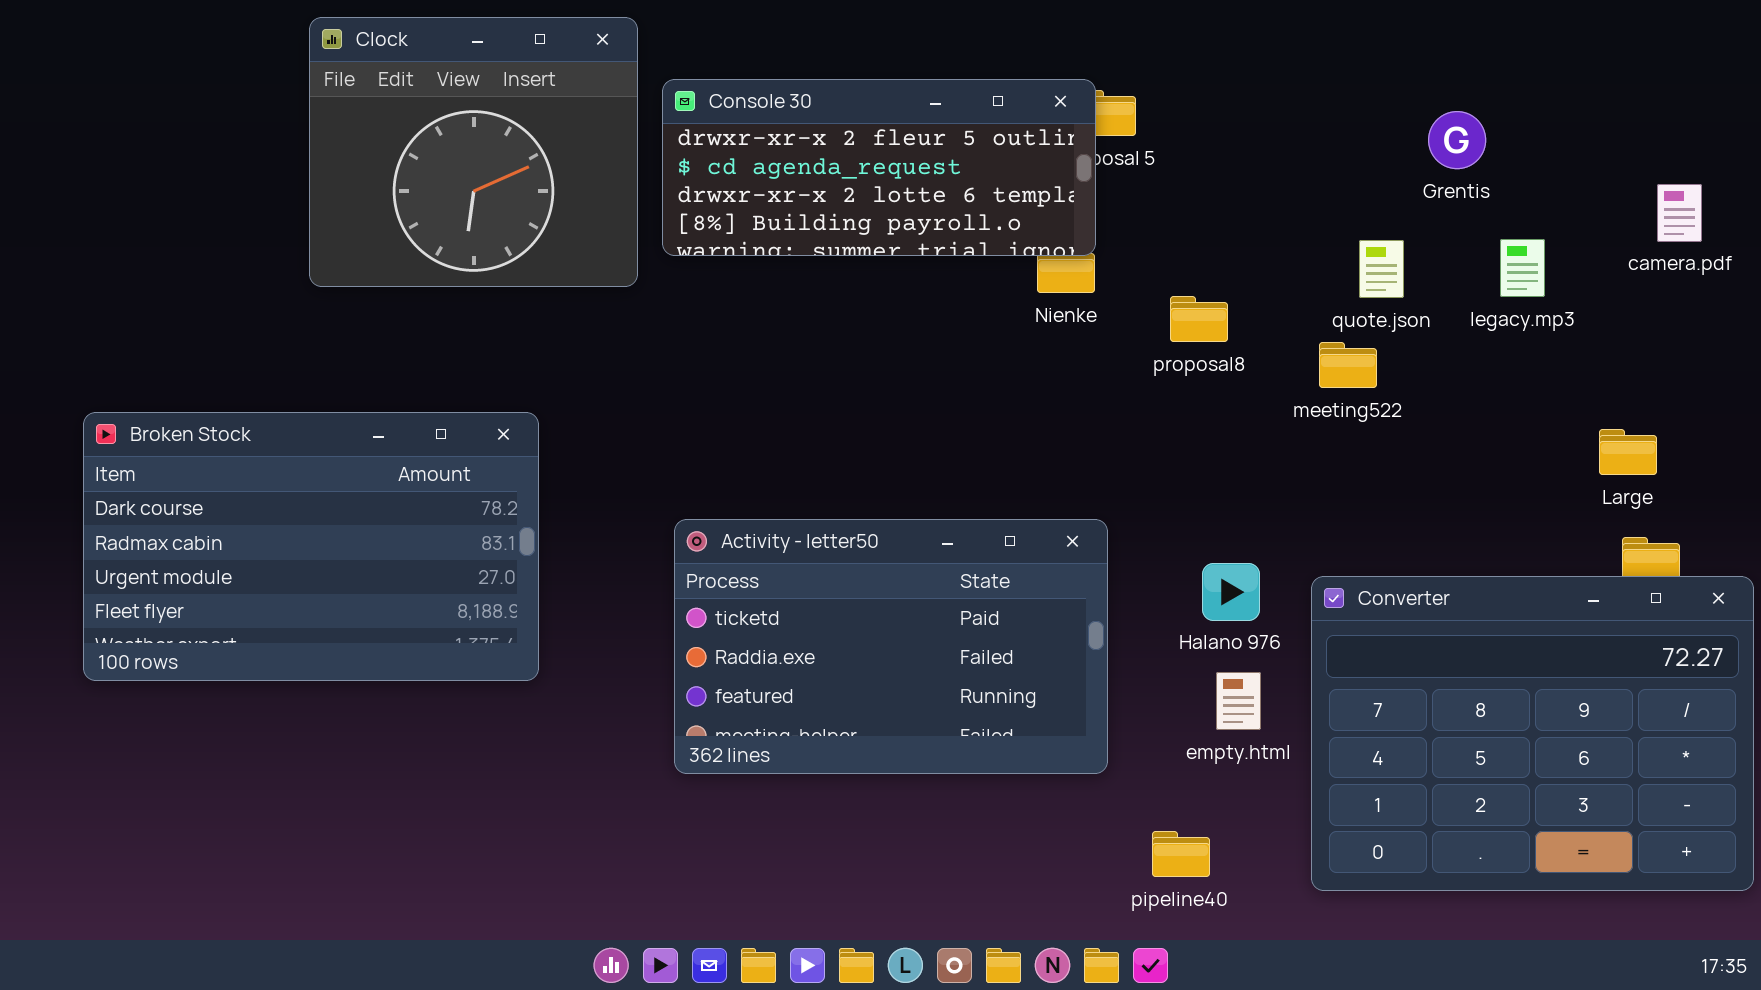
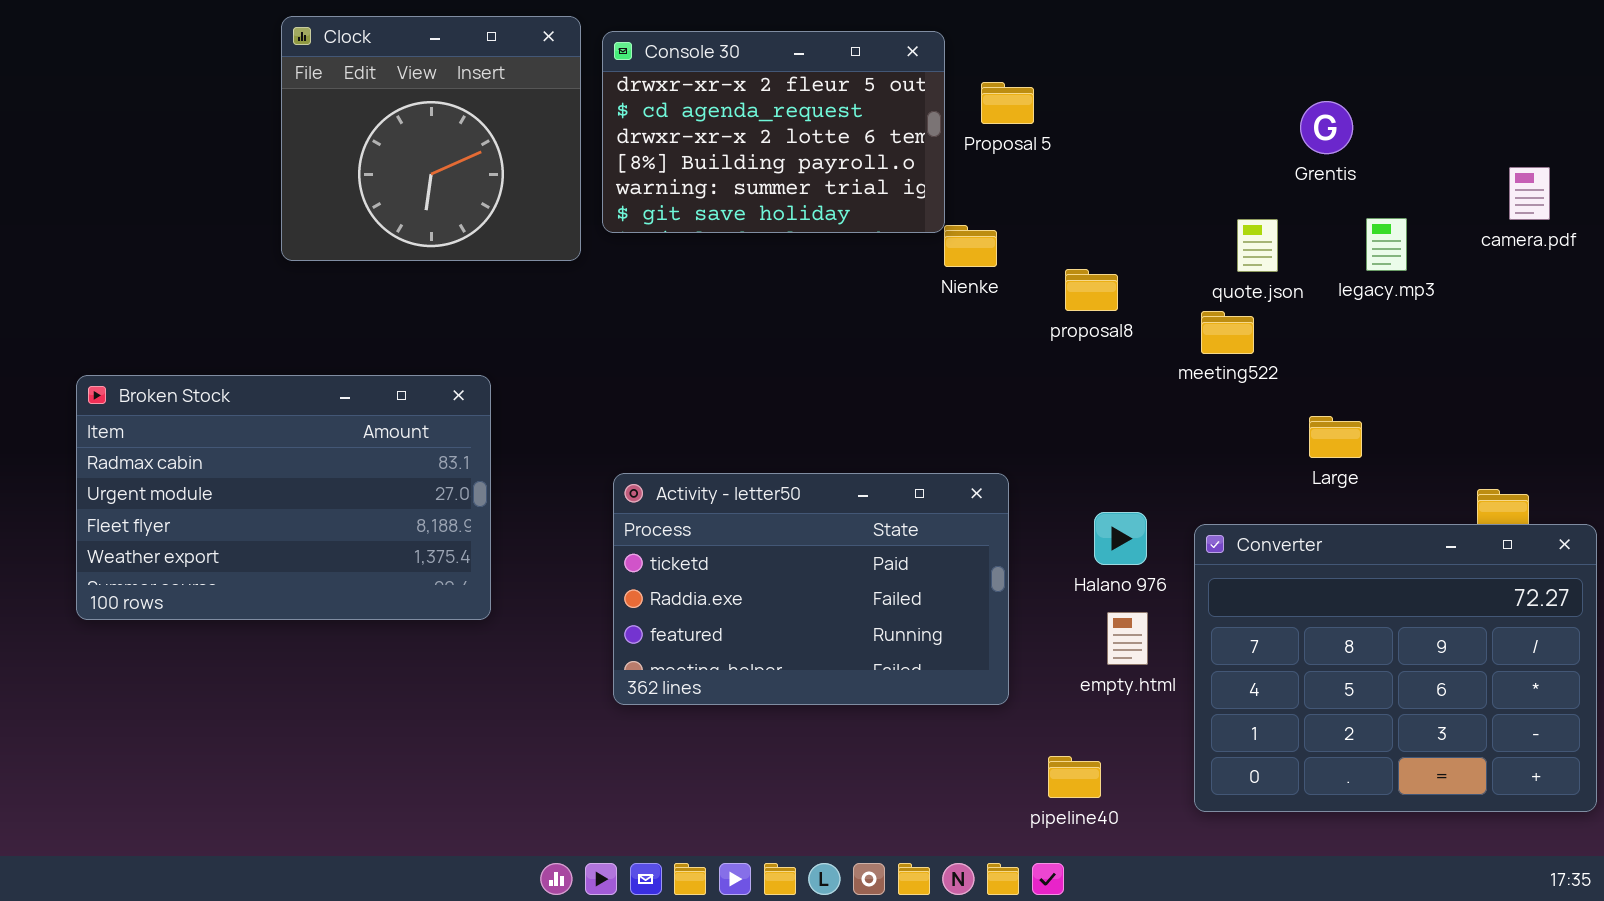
Console 30: [662,79,1096,256] -> [602,31,945,233], resized
Broken Stock: [83,412,539,681] -> [76,375,491,620], scrolled down 1 row
Large: [1599,429,1657,475] -> [1309,416,1362,458], moved

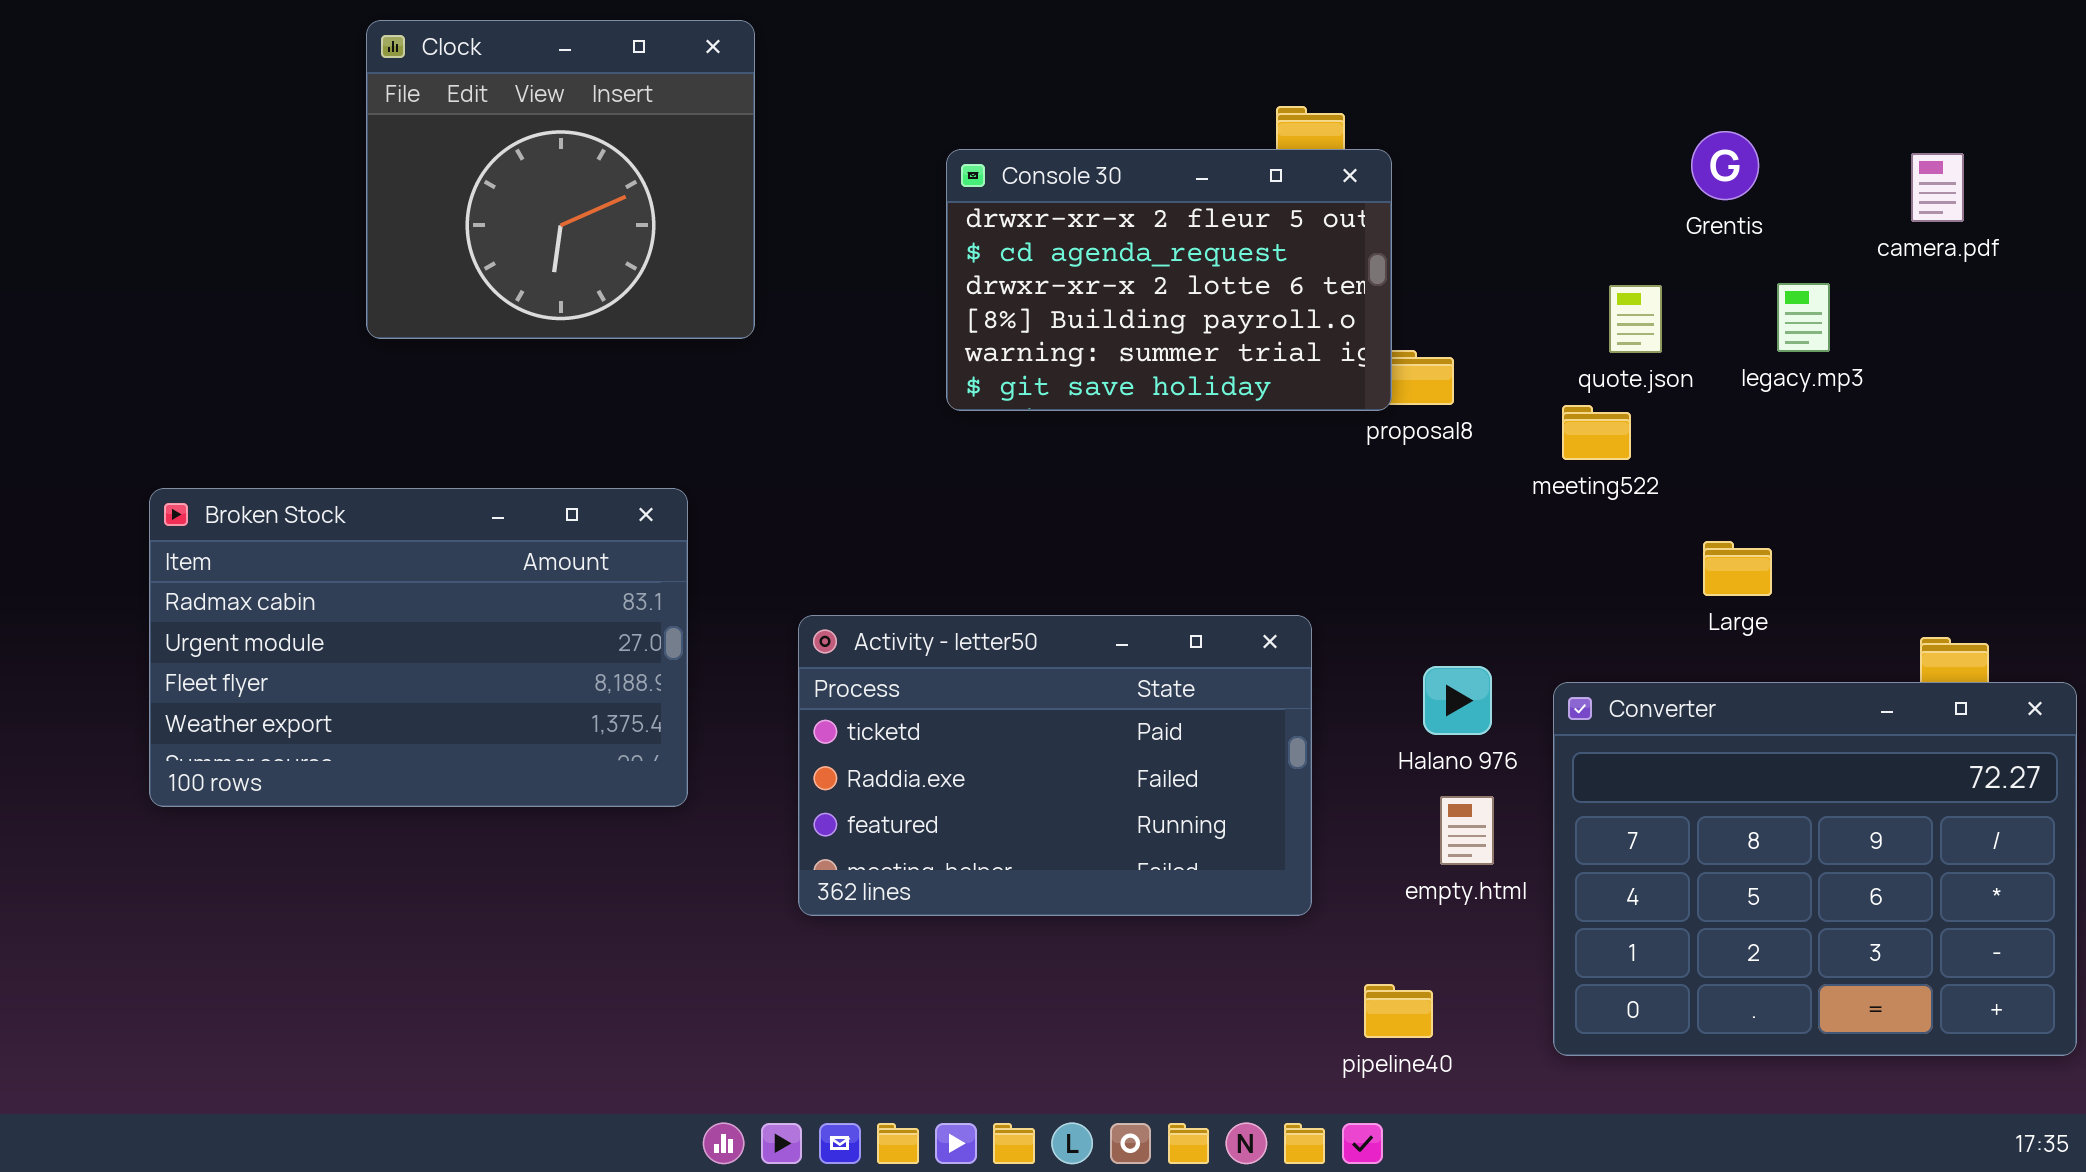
Console 30: [602,31,945,233] -> [946,149,1392,411], moved
camera.pdf: [1509,167,1550,220] -> [1911,153,1964,222], moved
Broken Stock: [76,375,491,620] -> [149,488,688,807], moved

